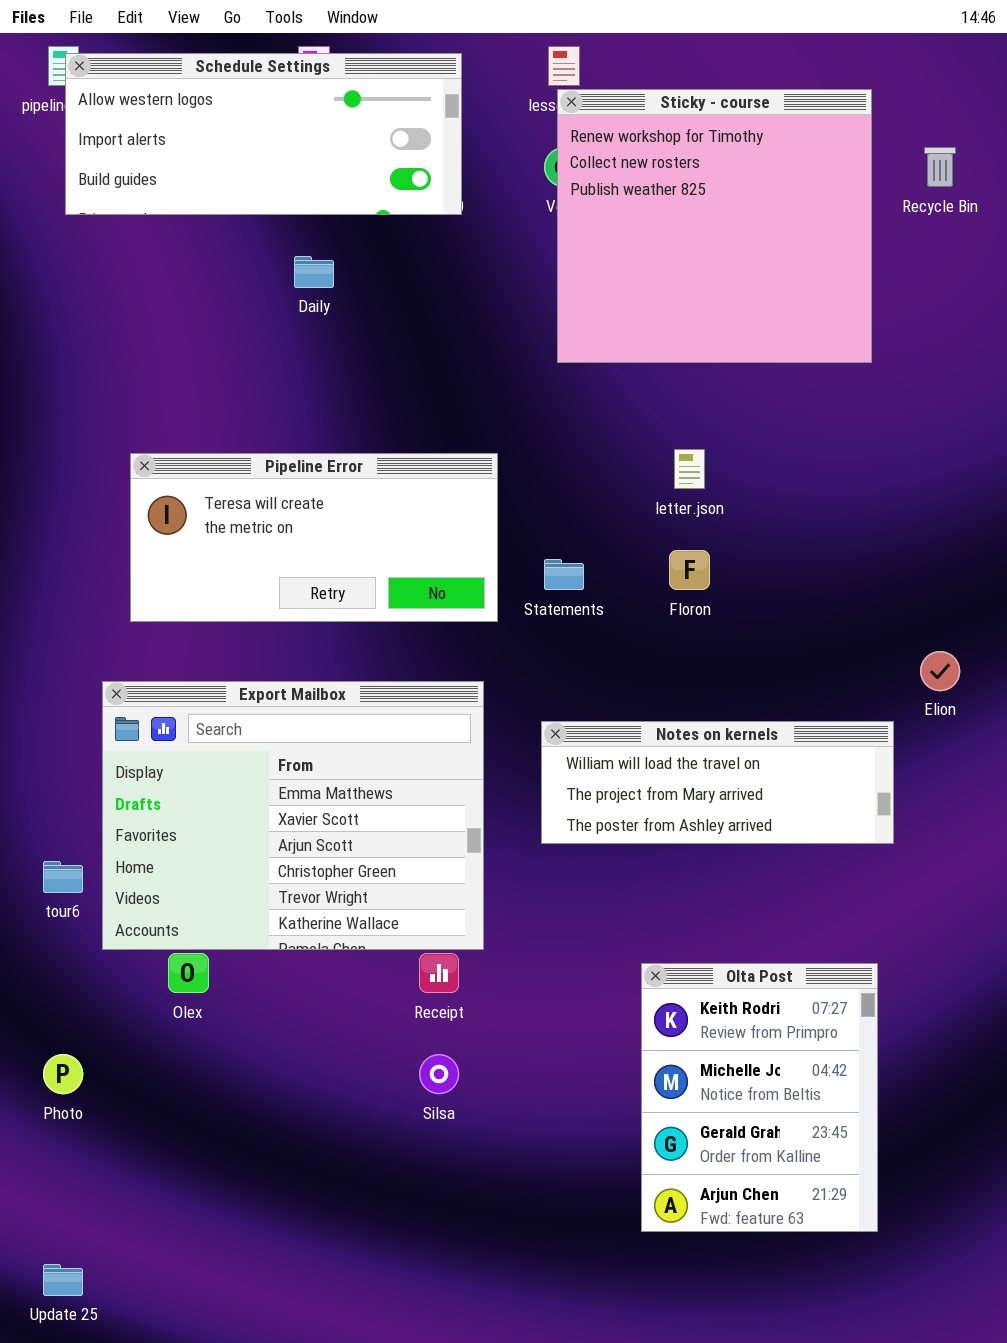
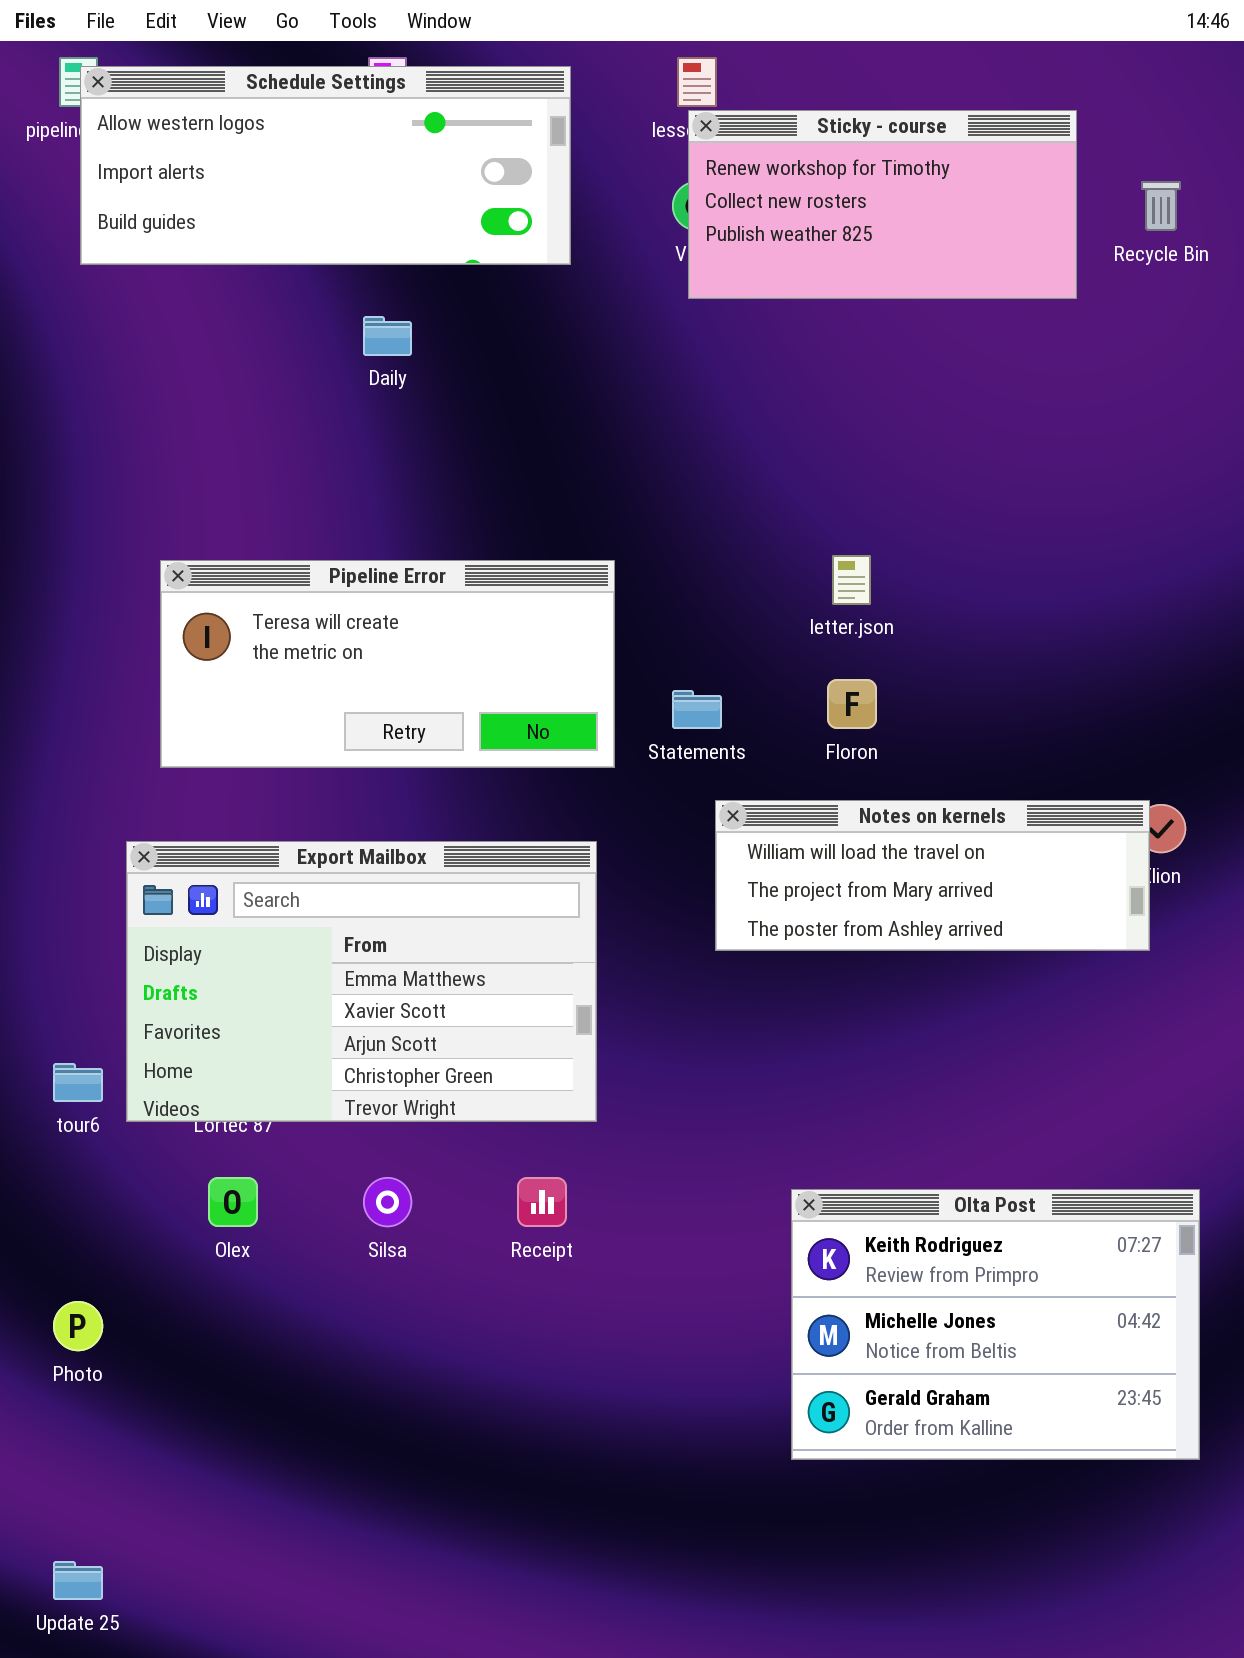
Sticky - course: [557,89,872,363] -> [688,110,1077,299], resized
Export Mailbox: [102,681,484,950] -> [126,841,597,1122], resized
Notes on kernels: [541,721,894,844] -> [715,800,1150,951], moved
Olta Post: [641,963,878,1232] -> [791,1189,1200,1460], resized
Silsa: [419,1054,459,1094] -> [363,1177,412,1227], moved

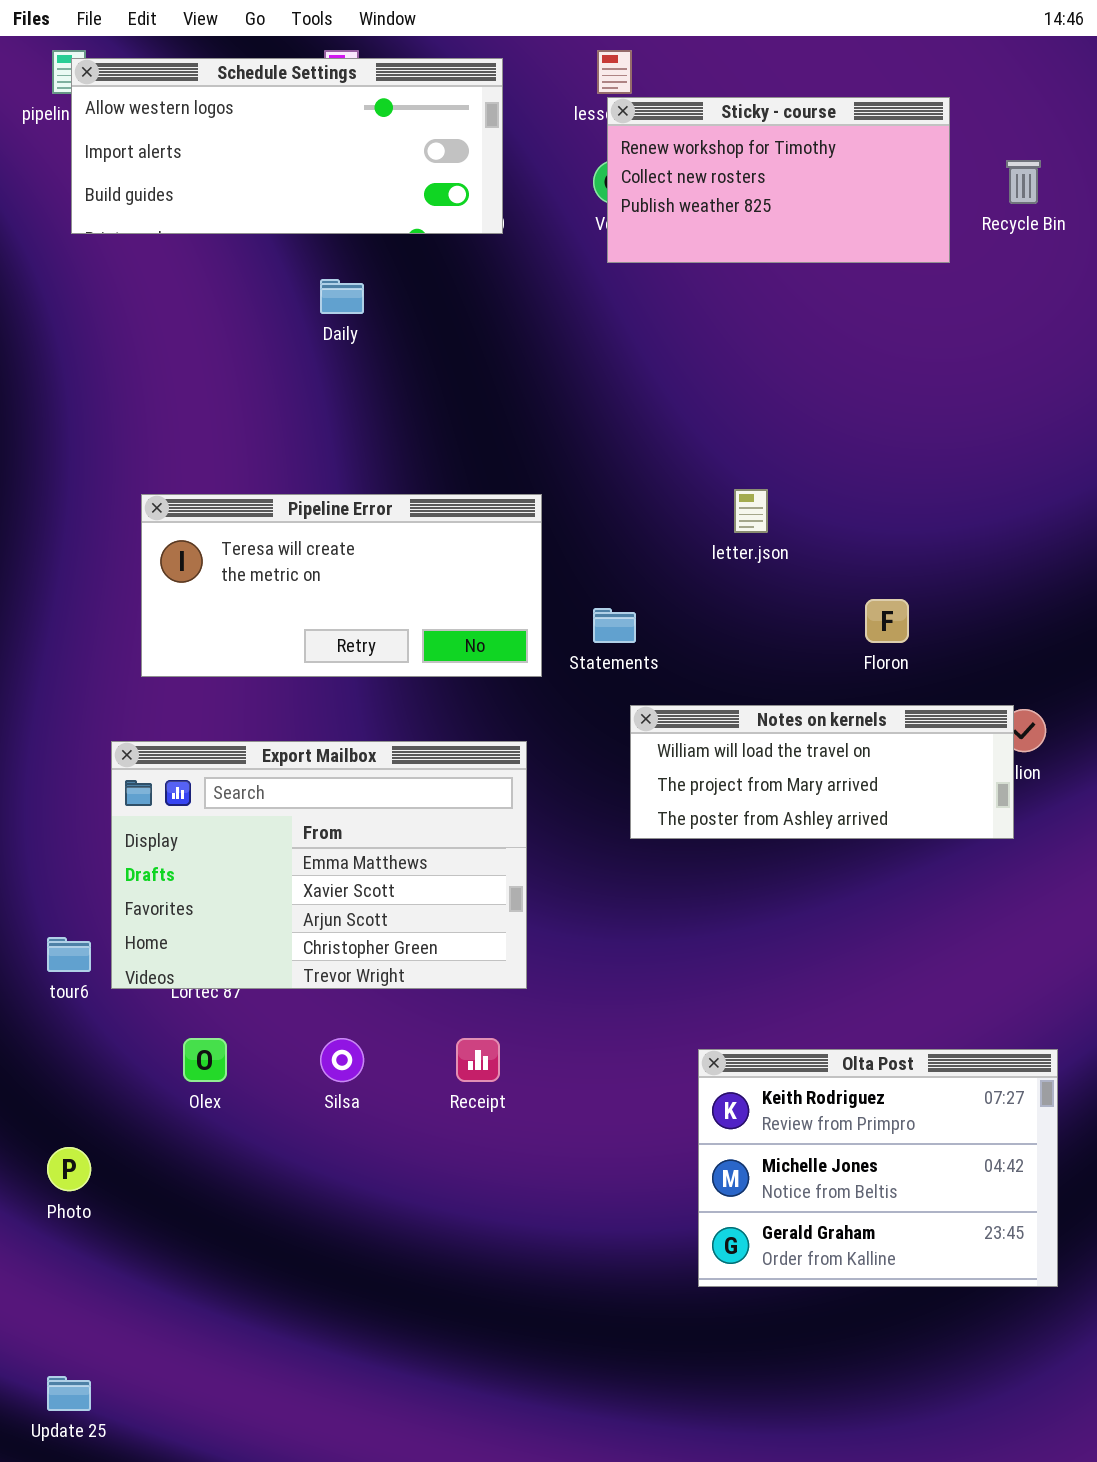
Floron: [827,679,877,729] -> [865,599,909,643], moved

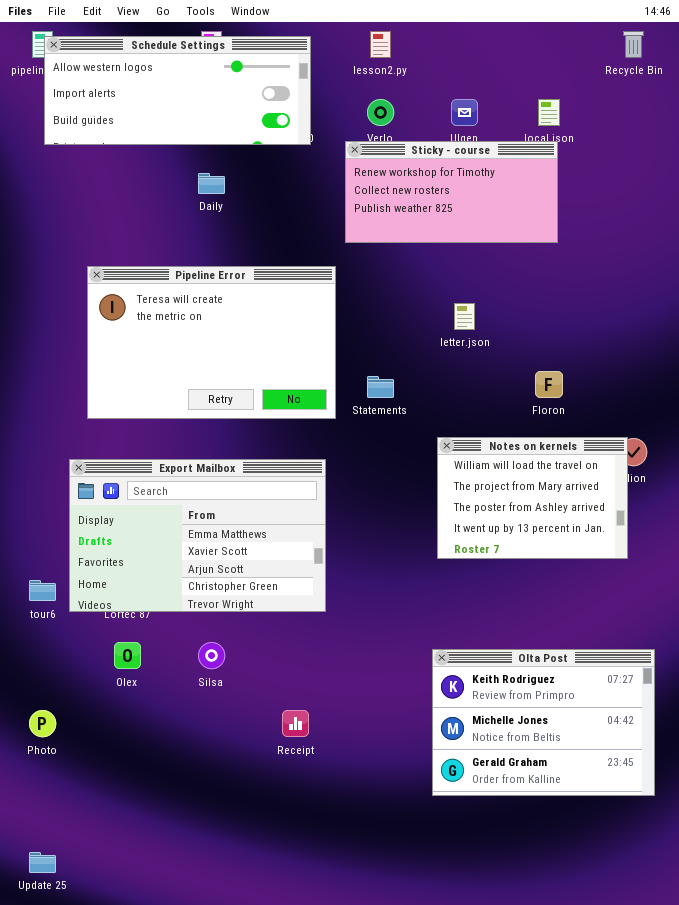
Sticky - course: [607,97,950,263] -> [345,141,558,243], moved
Recycle Bin: [1006,160,1041,204] -> [623,31,644,58], moved
Pipeline Error: [141,494,542,677] -> [87,266,336,419], resized
Notes on kernels: [630,705,1014,839] -> [437,437,628,559], resized
Receipt: [456,1038,500,1082] -> [282,710,309,737], moved

